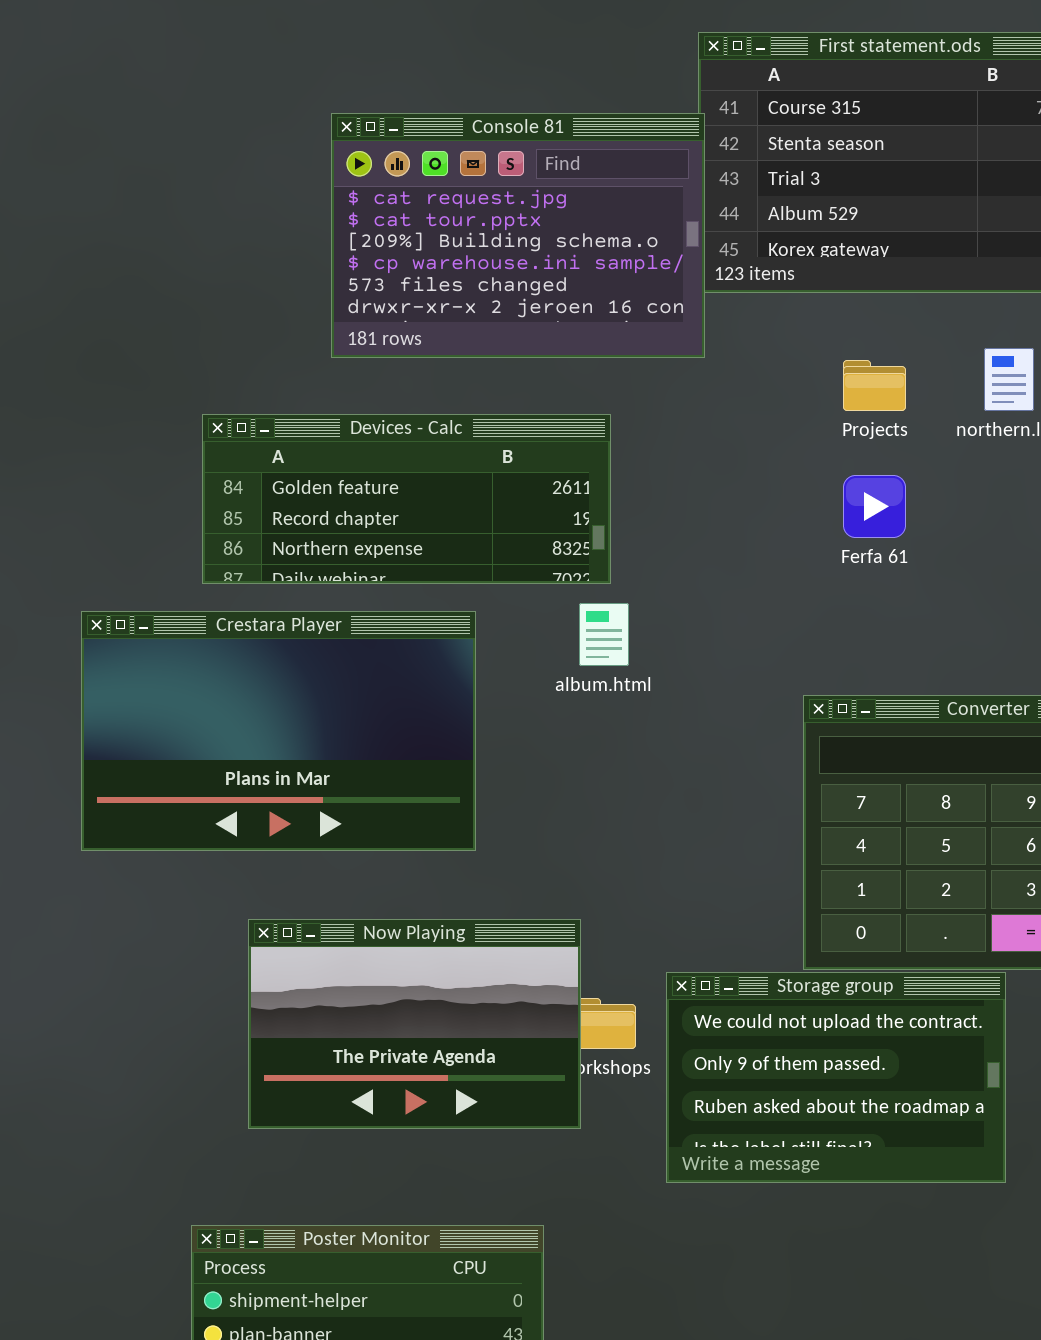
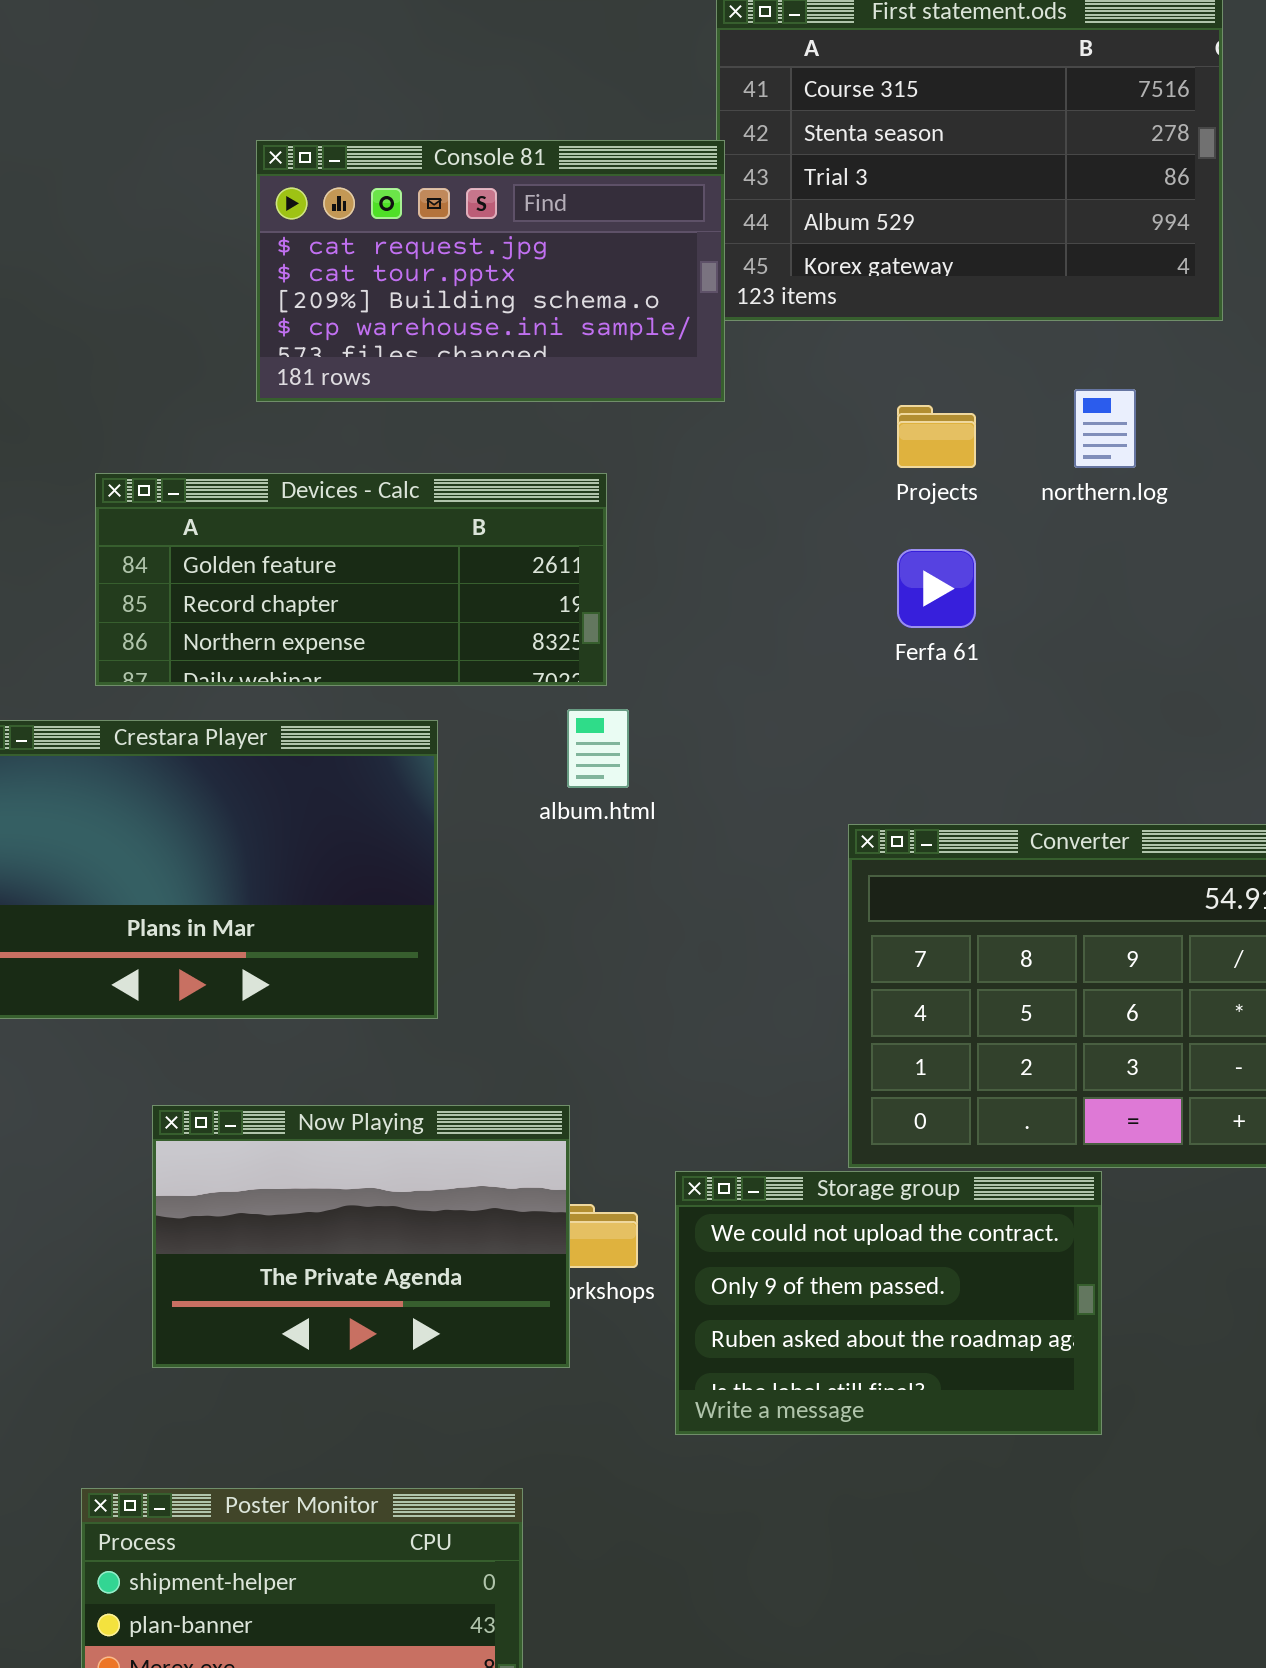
Console 81: [331,113,705,358] -> [256,140,725,402], resized

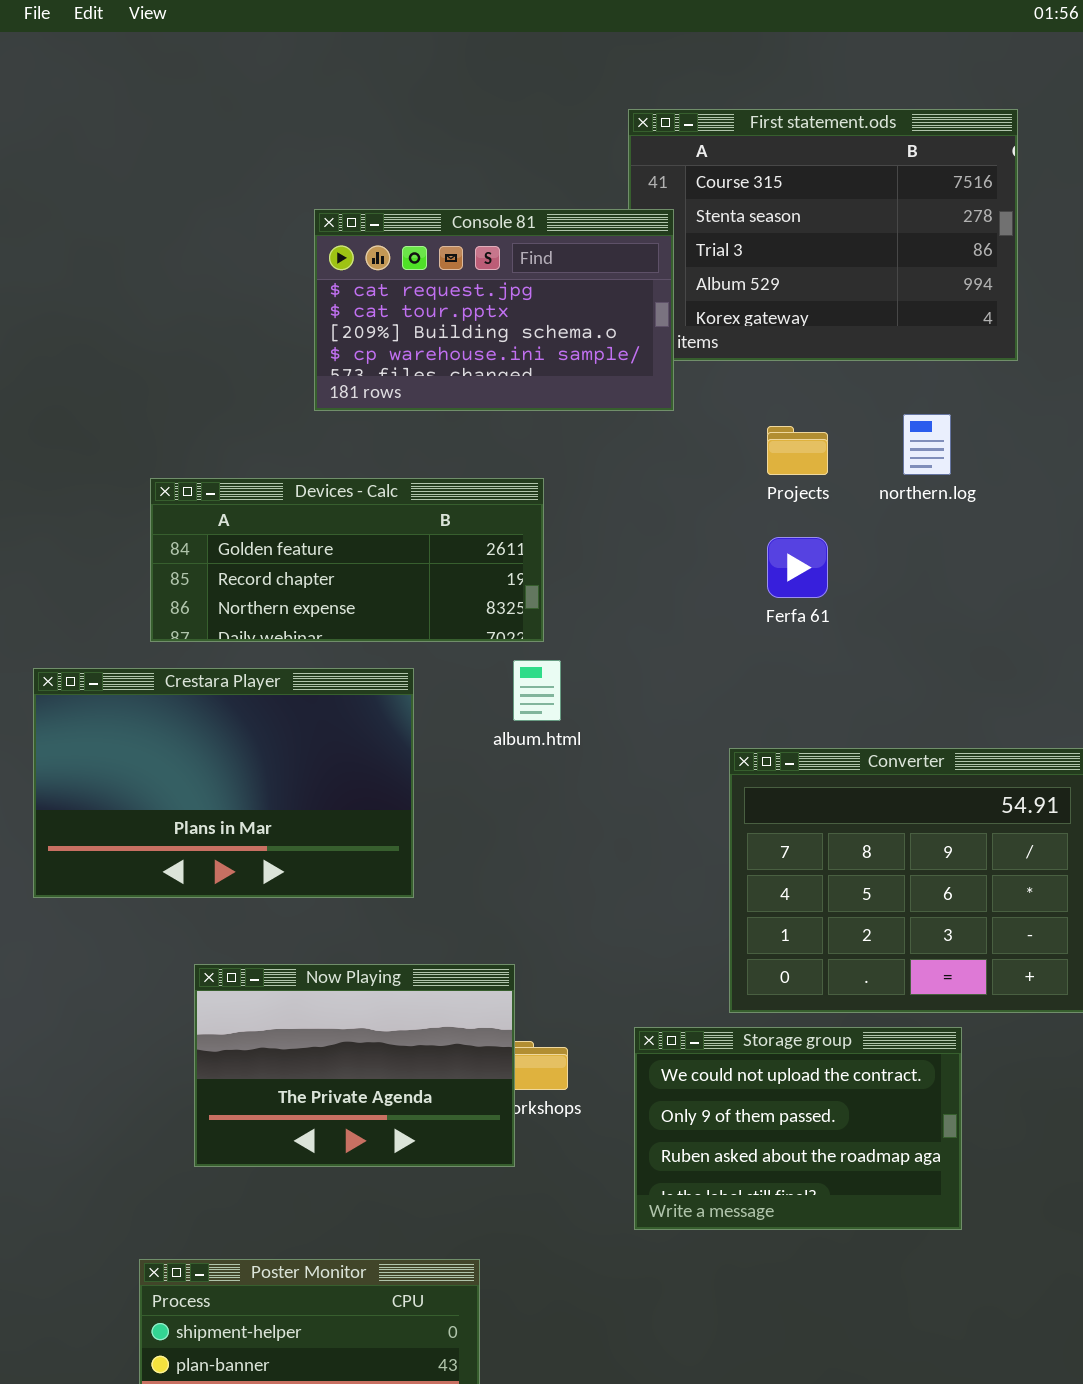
Console 81: [256,140,725,402] -> [314,209,674,411], moved
Storage group: [675,1171,1102,1435] -> [634,1027,962,1230], moved

